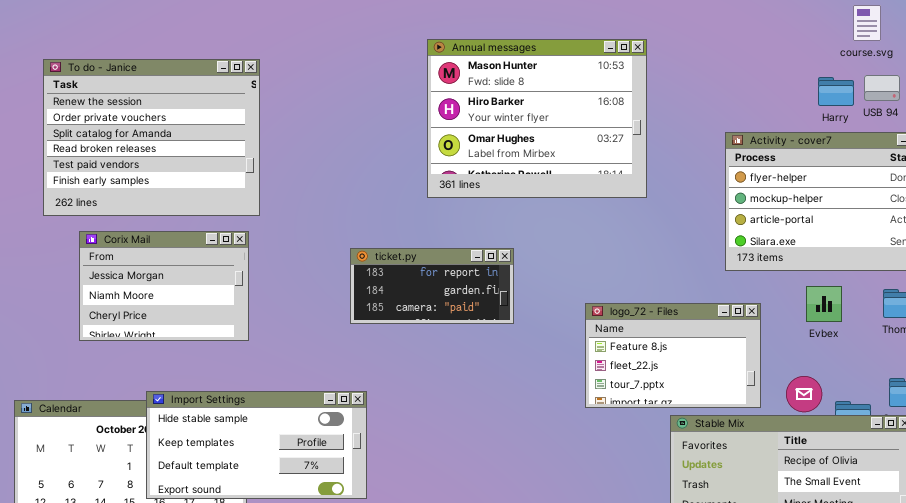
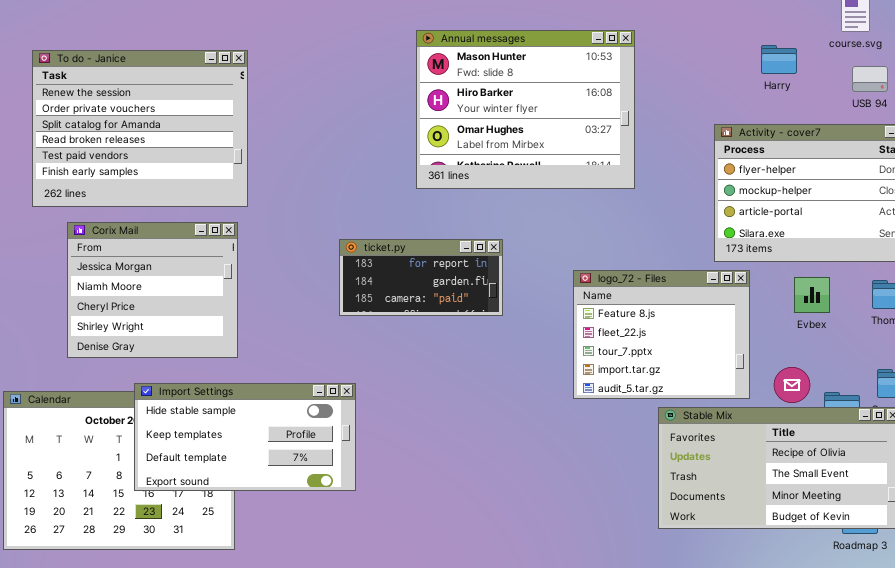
Harry: [818,77,854,106] -> [761,45,797,74], moved
Corix Mail: [79,231,249,341] -> [67,222,238,358], resized
logo_72 - Files: [585,303,761,408] -> [573,270,750,399], resized

